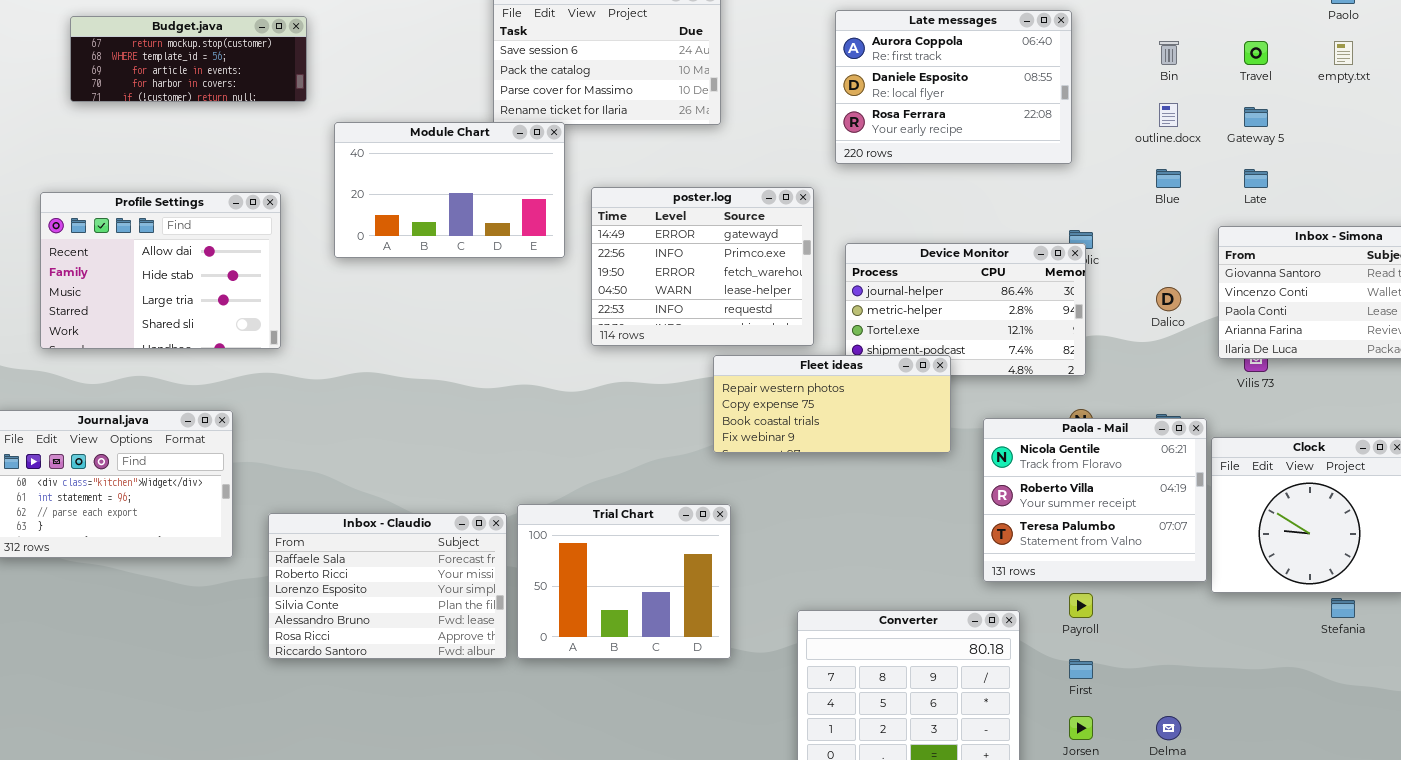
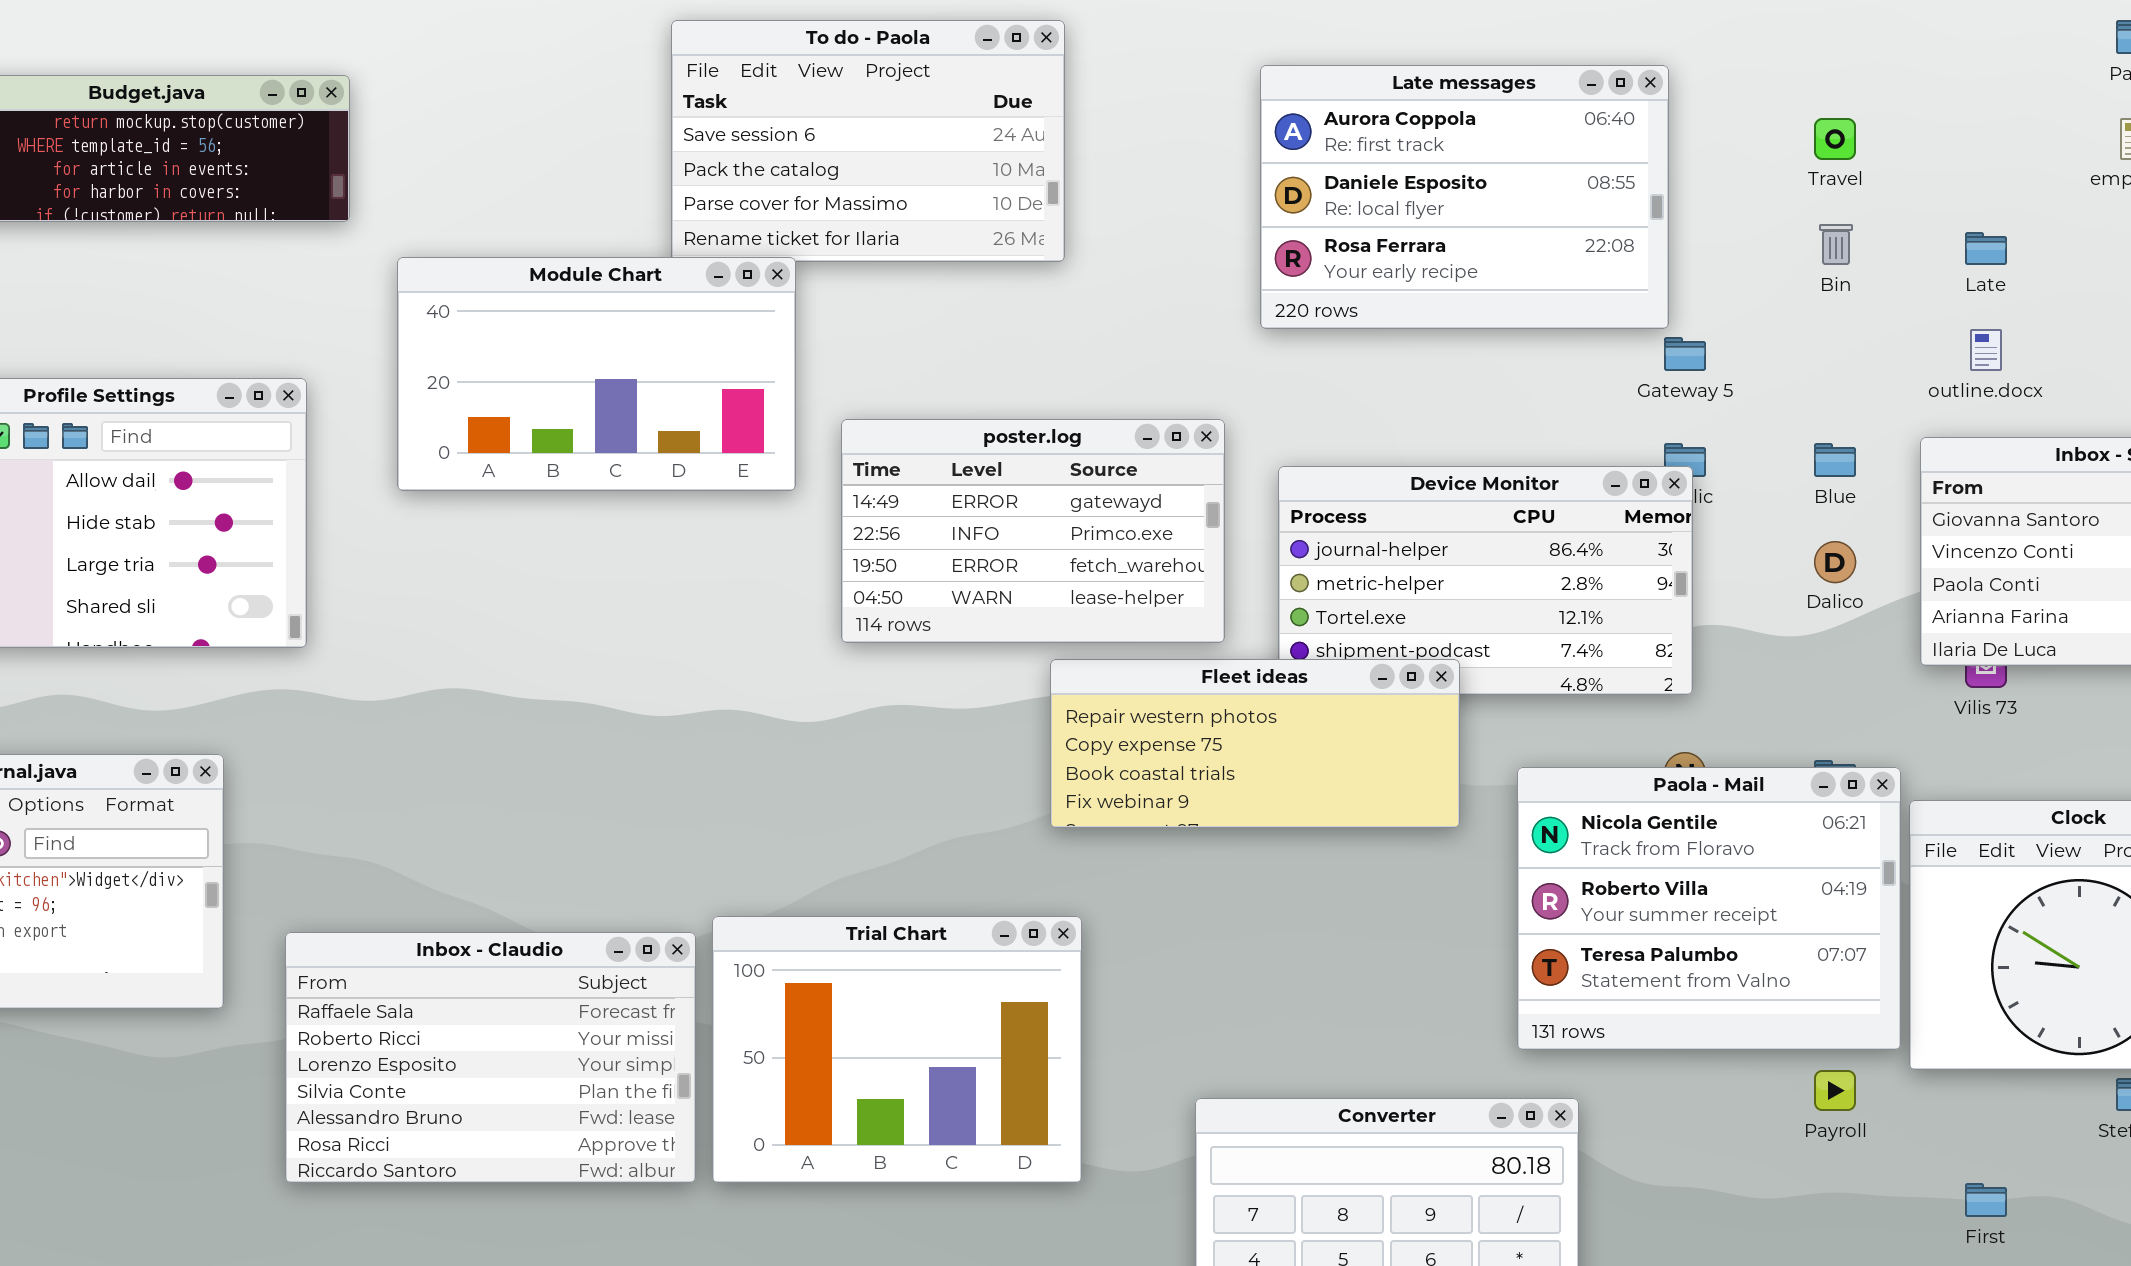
Bin: [1159,41,1179,65] -> [1819,224,1853,265], moved
Travel: [1244,41,1268,65] -> [1814,118,1856,160], moved
outline.docx: [1159,103,1178,127] -> [1970,329,2002,371], moved
Gateway 5: [1244,107,1268,127] -> [1664,337,1706,371], moved
Blue: [1156,169,1181,188] -> [1814,443,1856,477], moved
Late: [1244,169,1268,188] -> [1965,232,2007,265], moved
poster.log: [591,187,814,346] -> [841,419,1225,643], resized
Payroll: [1069,593,1093,618] -> [1814,1070,1856,1111], moved
First: [1069,659,1093,679] -> [1965,1183,2007,1217], moved

